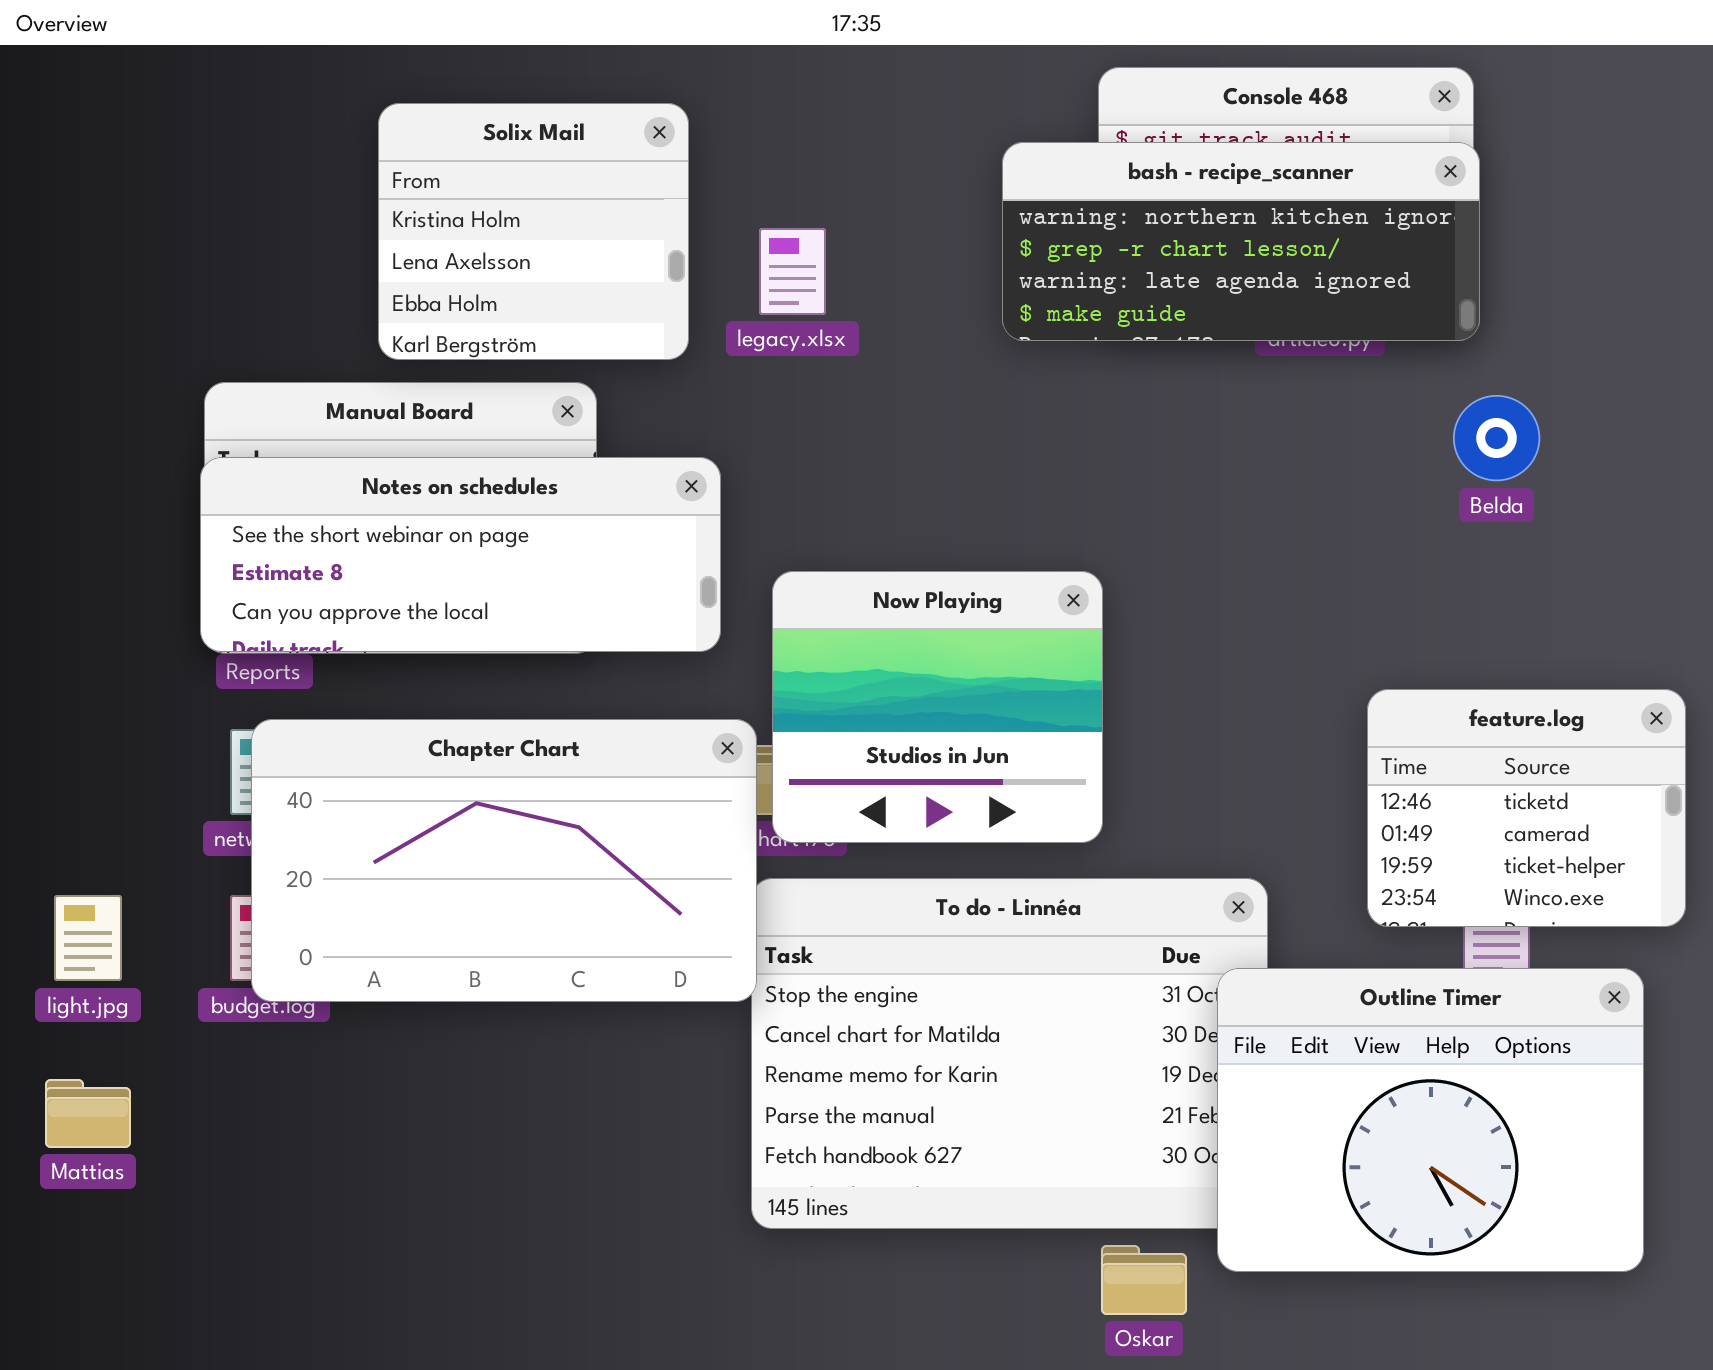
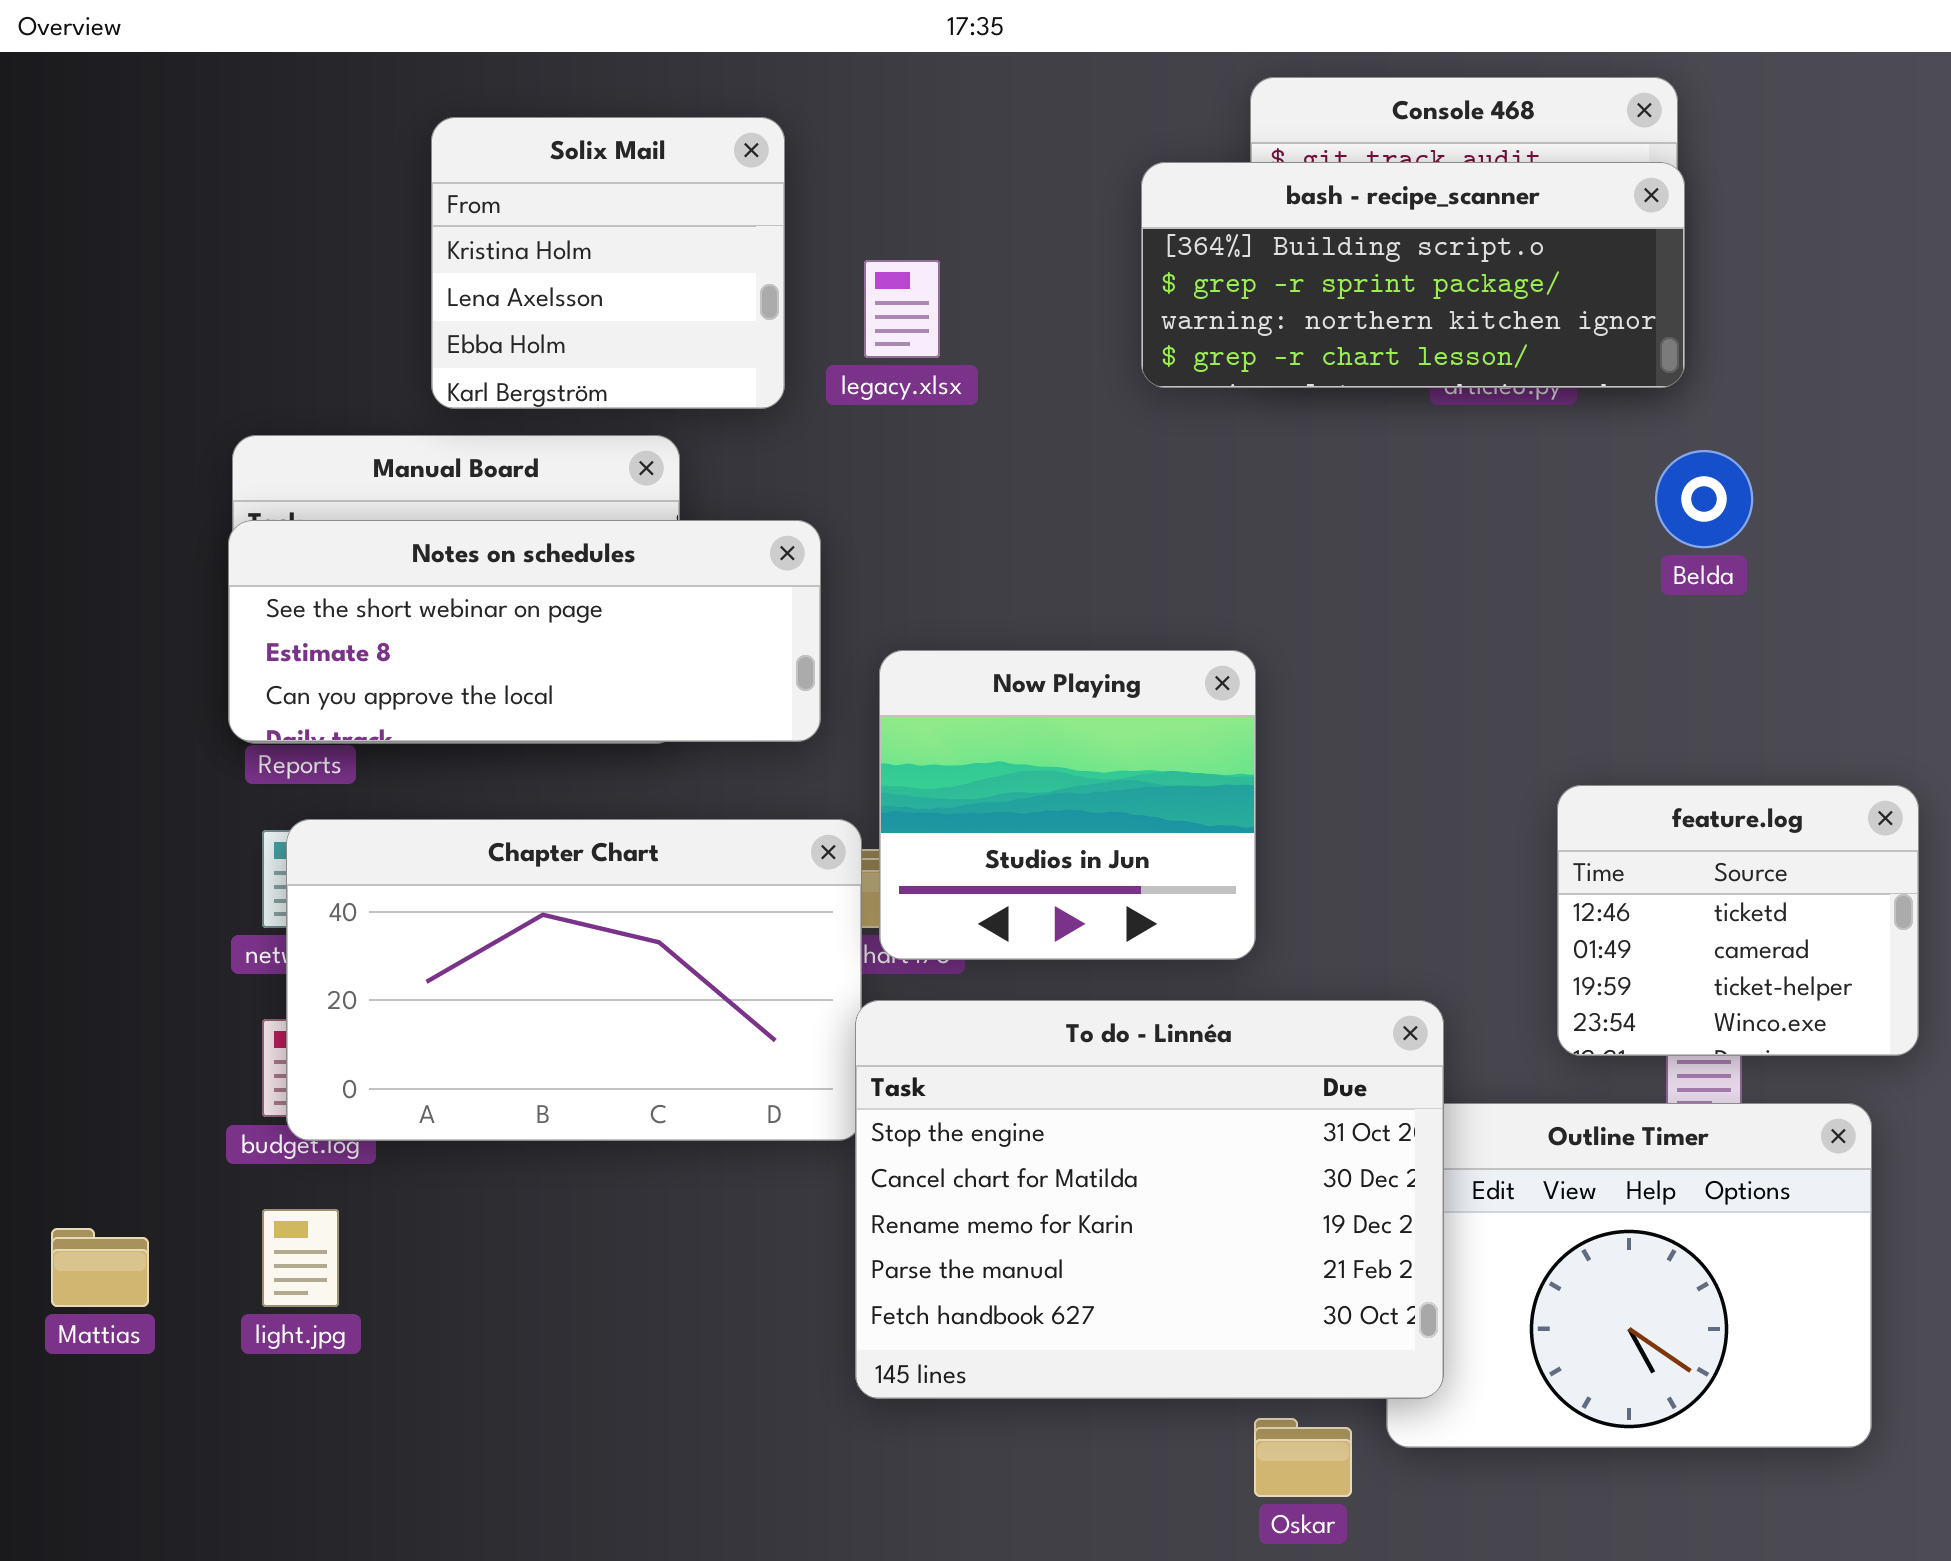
bash - recipe_scanner: [1002,142,1480,341] -> [1141,162,1685,388], scrolled up 2 rows
To do - Linnéa: [751,878,1268,1229] -> [855,1000,1444,1399], raised
light.jpg: [54,895,122,981] -> [262,1209,339,1307], moved

